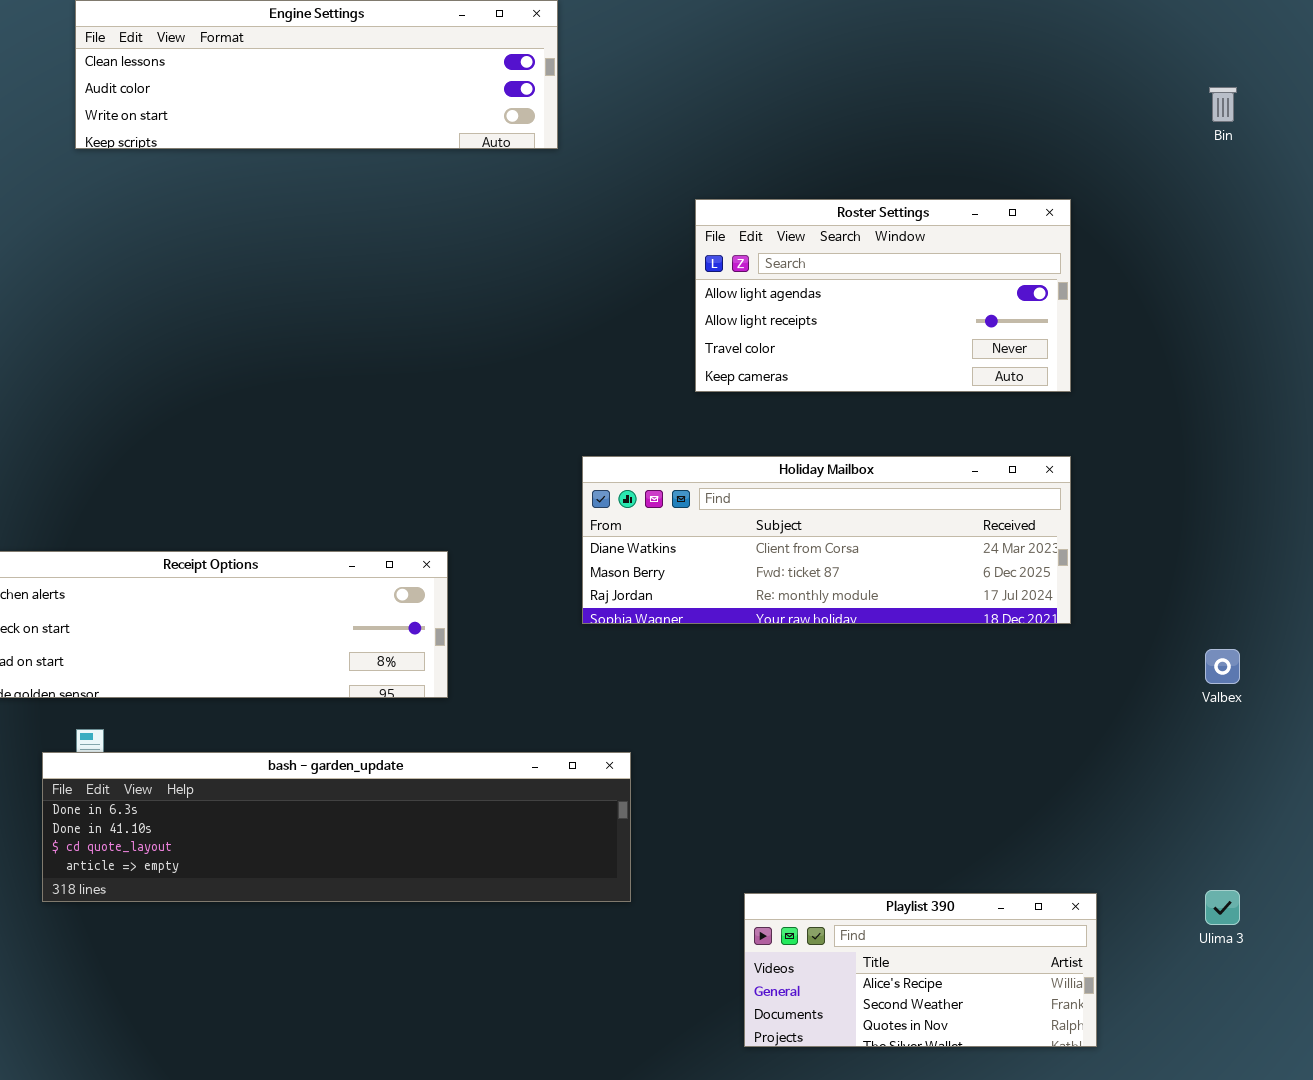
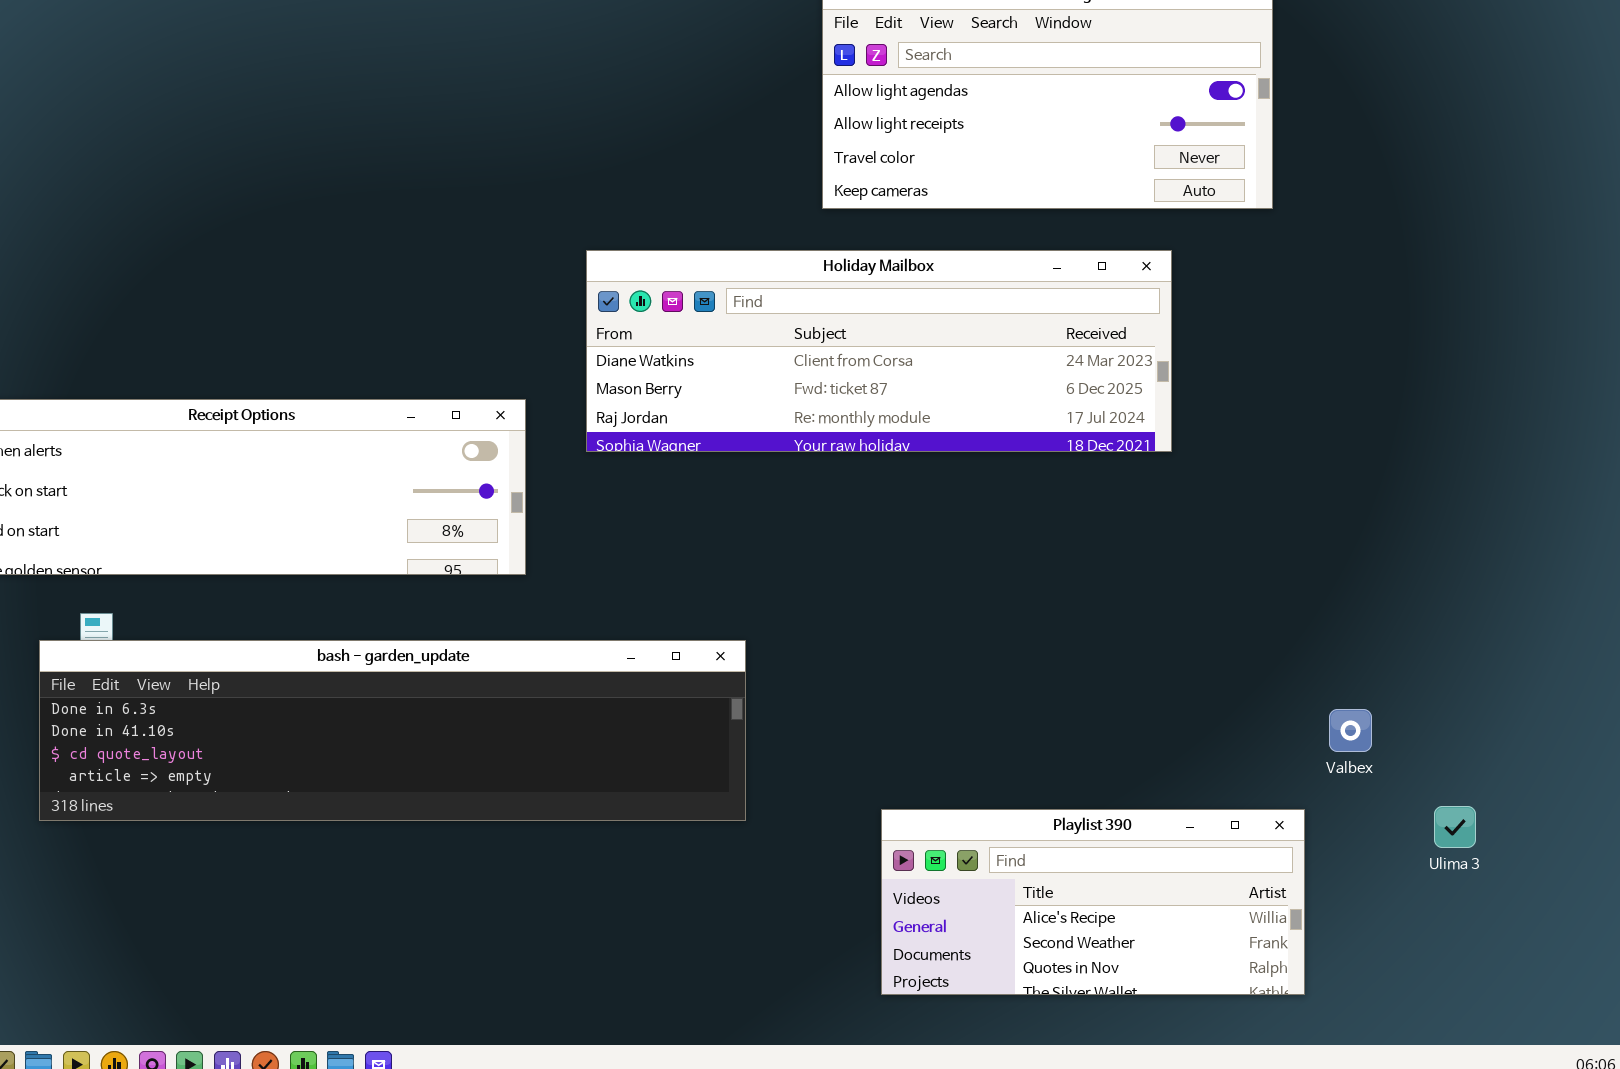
Holiday Mailbox: [582,456,1071,624] -> [586,250,1172,452], moved
Valbex: [1205,649,1240,684] -> [1329,709,1372,752], moved

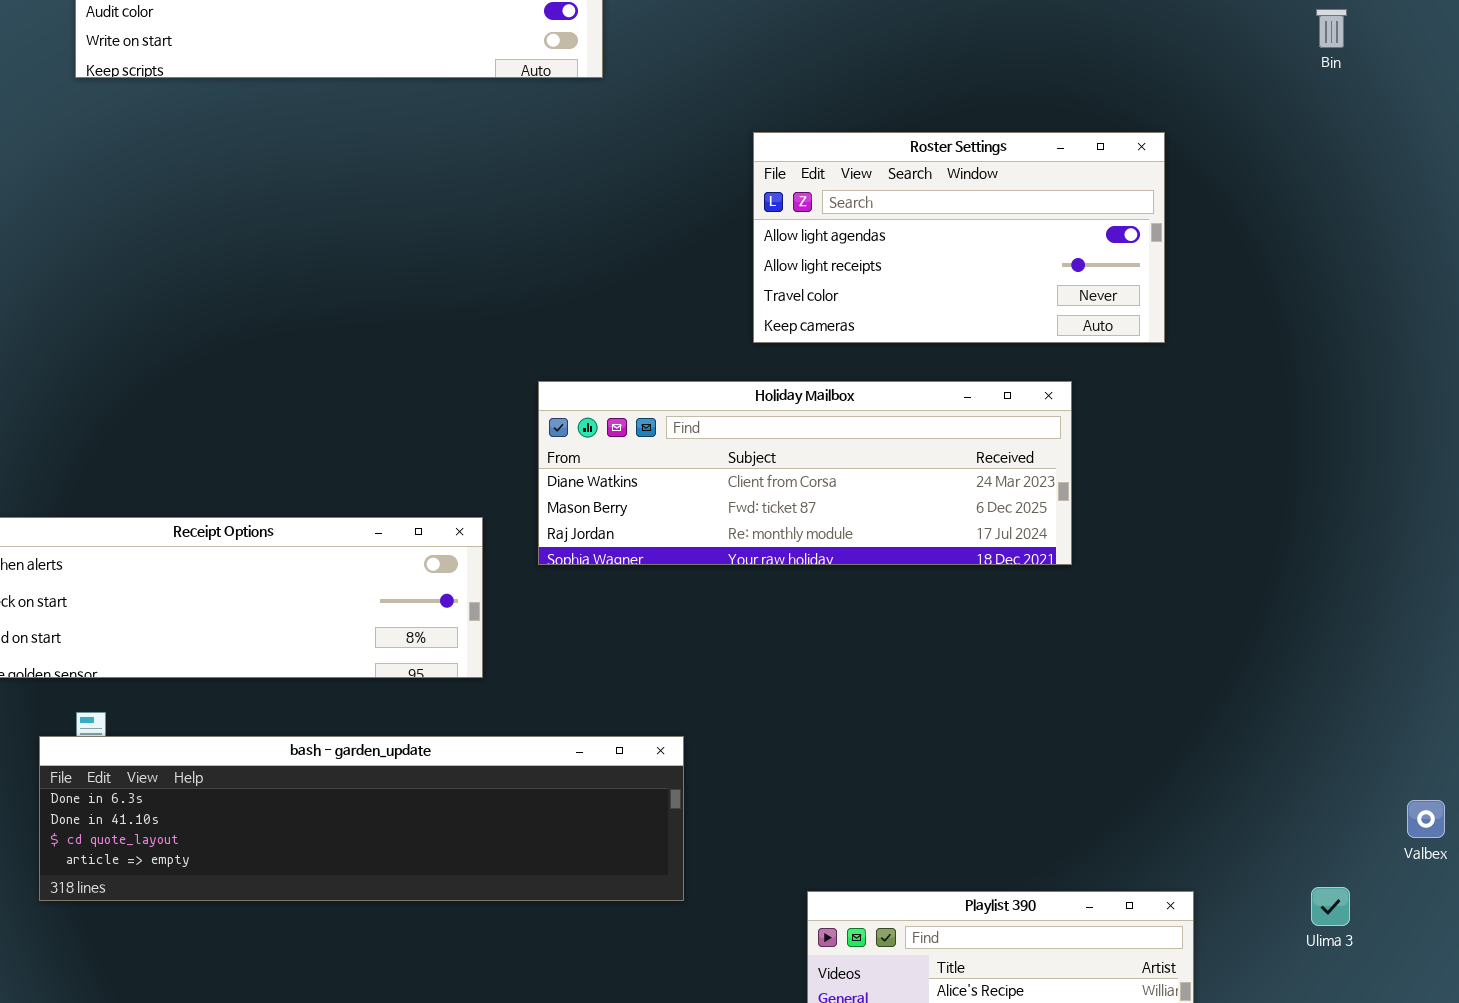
Valbex: [1329,709,1372,752] -> [1407,800,1445,838], moved

